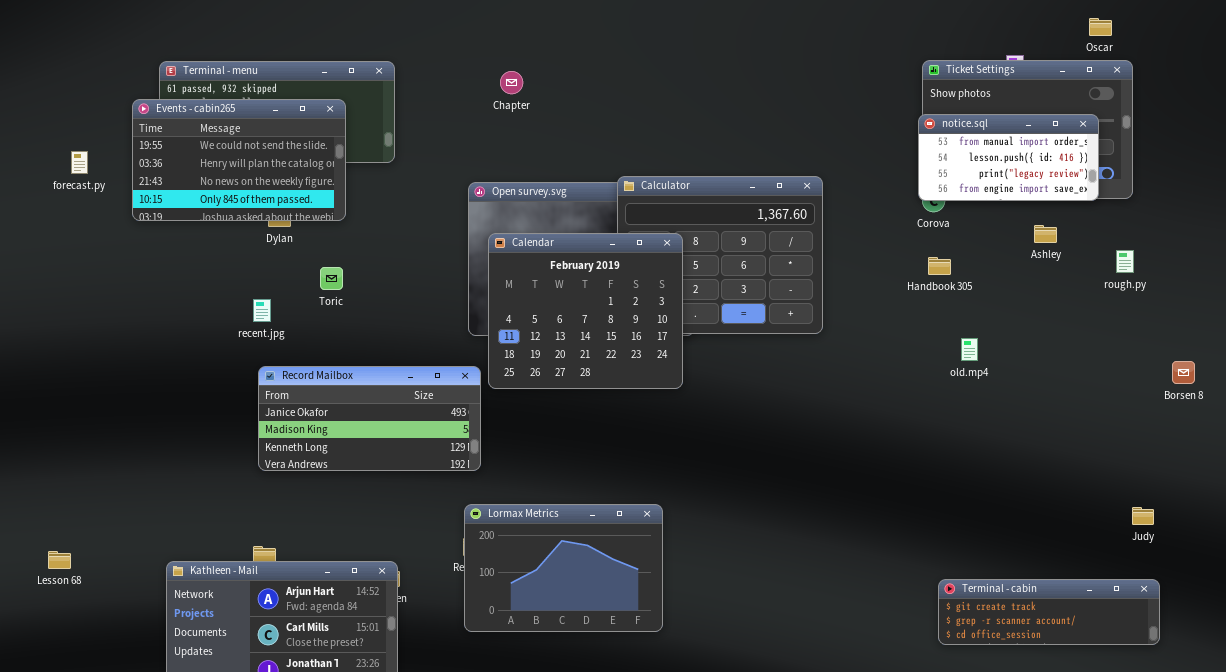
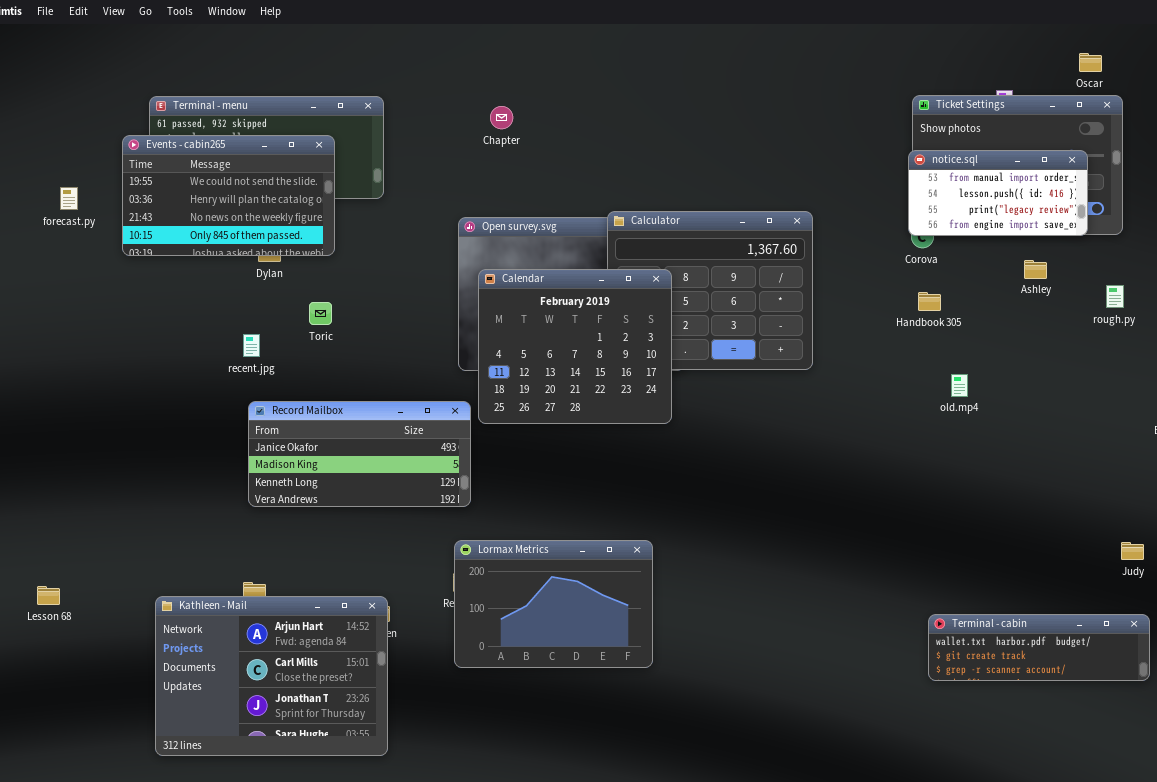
Terminal - cabin: [938,579,1160,645] -> [928,614,1150,681], scrolled up 1 row

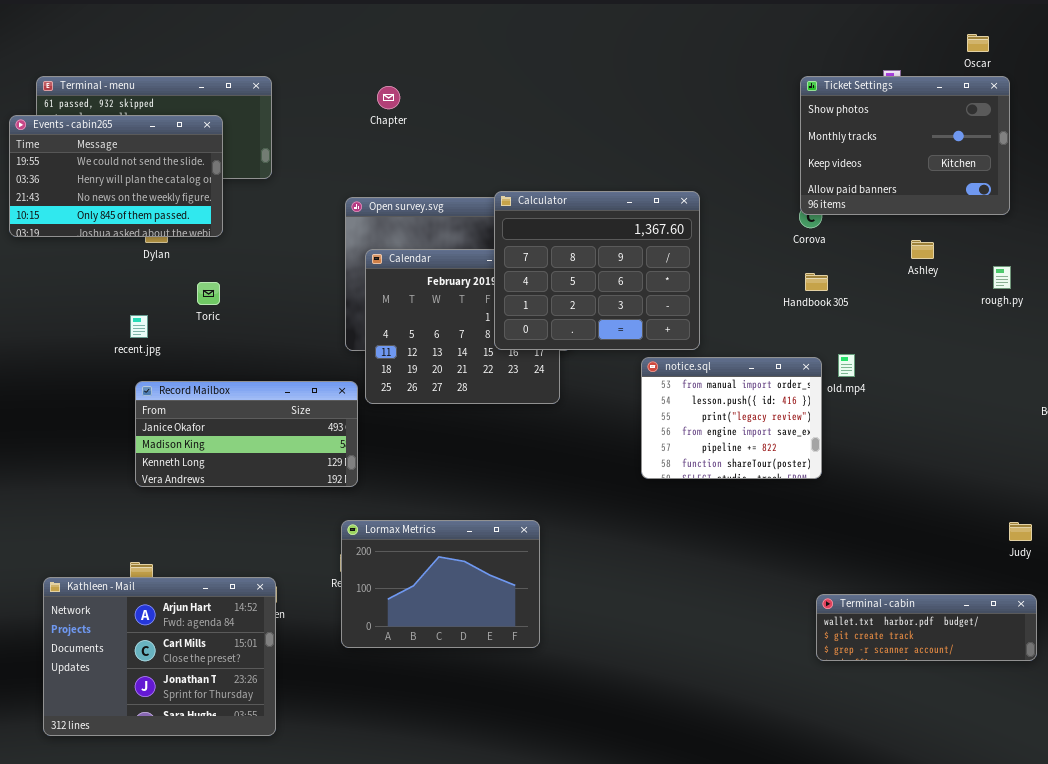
notice.sql: [908,150,1088,236] -> [641,357,822,479], moved, resized
Calculator: [607,211,813,370] -> [494,191,700,350], raised

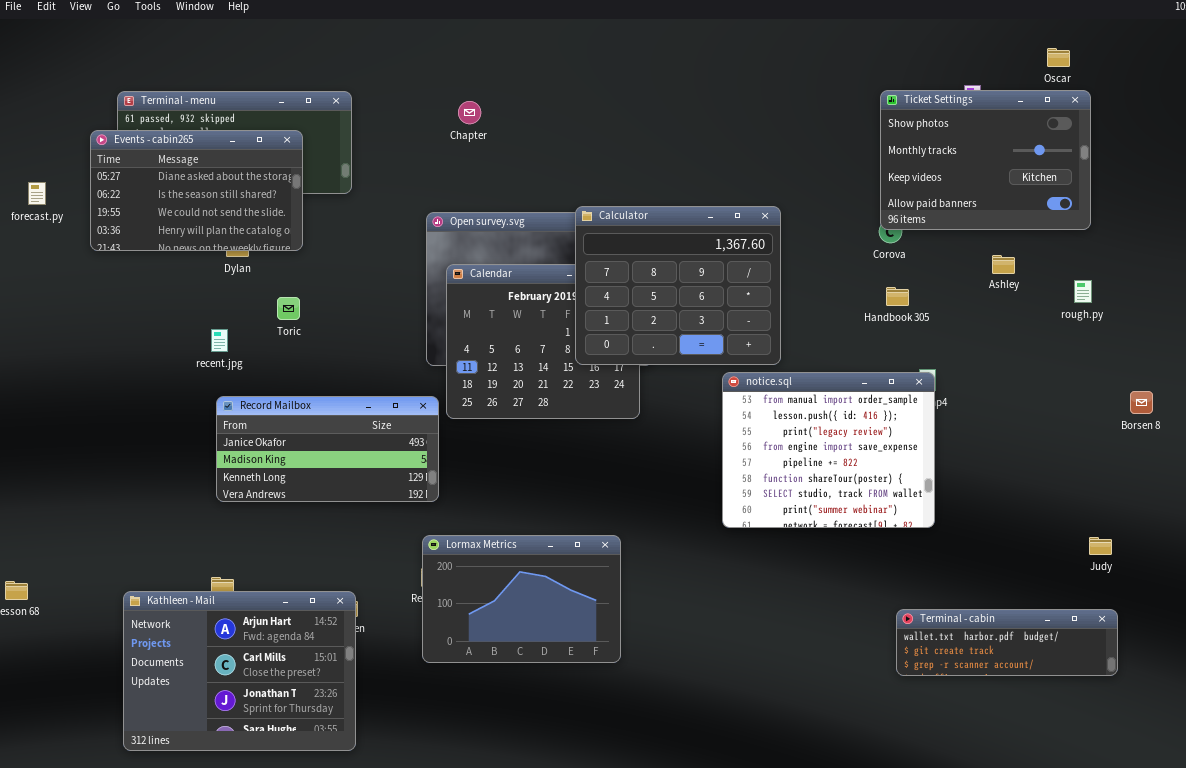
Events - cabin265: [9,115,223,237] -> [90,130,303,251], scrolled up 2 rows
notice.sql: [641,357,822,479] -> [722,372,935,528], resized

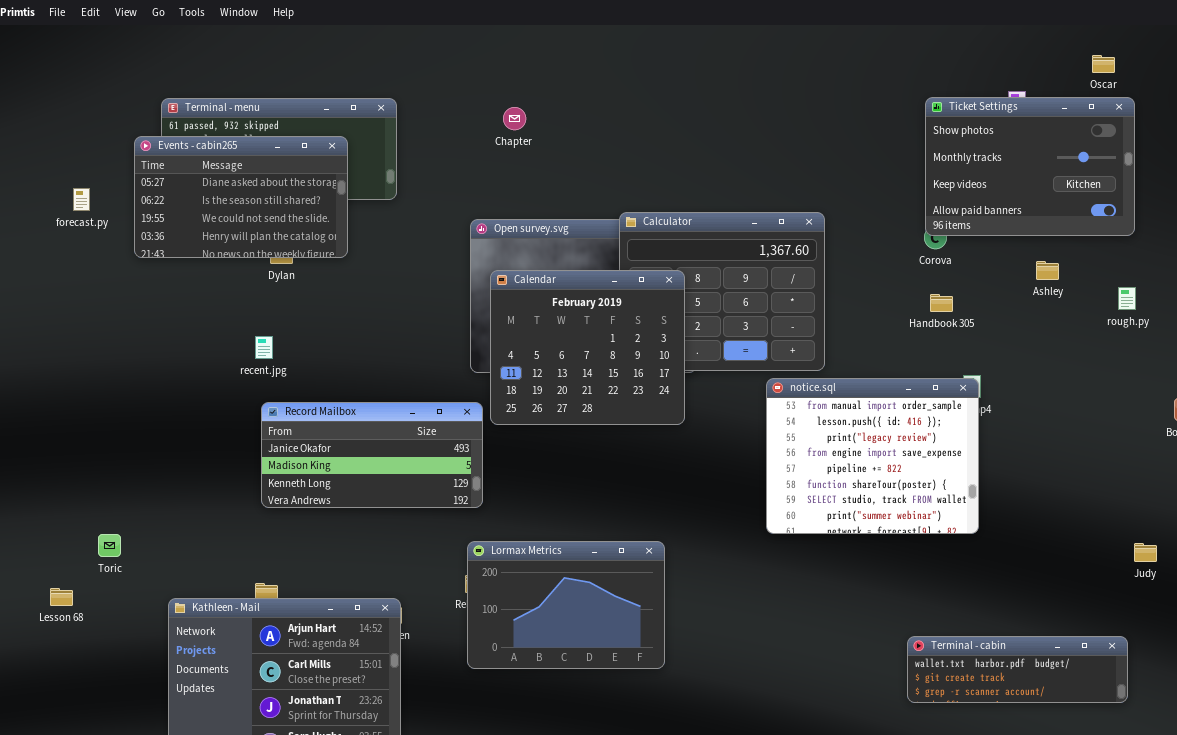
Calendar: [446,264,640,419] -> [490,270,685,425], raised
Toric: [277,297,300,320] -> [98,534,121,557], moved
Terminal - cabin: [896,609,1118,676] -> [907,636,1128,703], moved

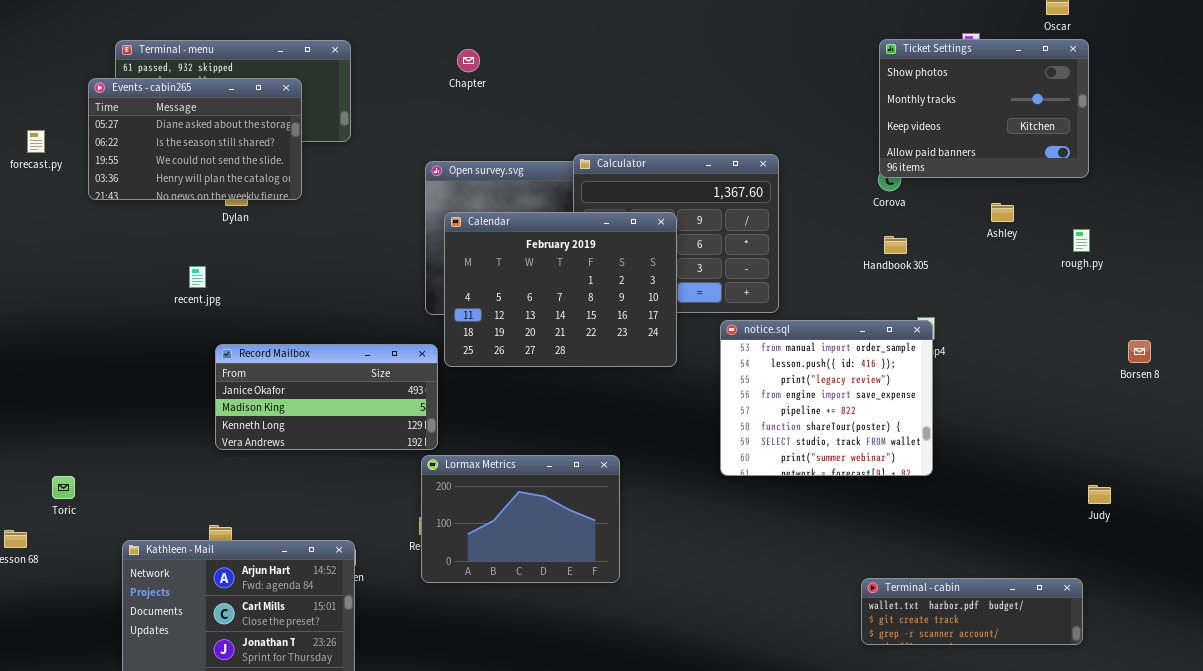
Calendar: [490,270,685,425] -> [444,212,677,367], resized
recent.jpg: [255,336,273,359] -> [189,266,206,288], moved
Lormax Metrics: [467,541,665,669] -> [421,455,620,583], moved

